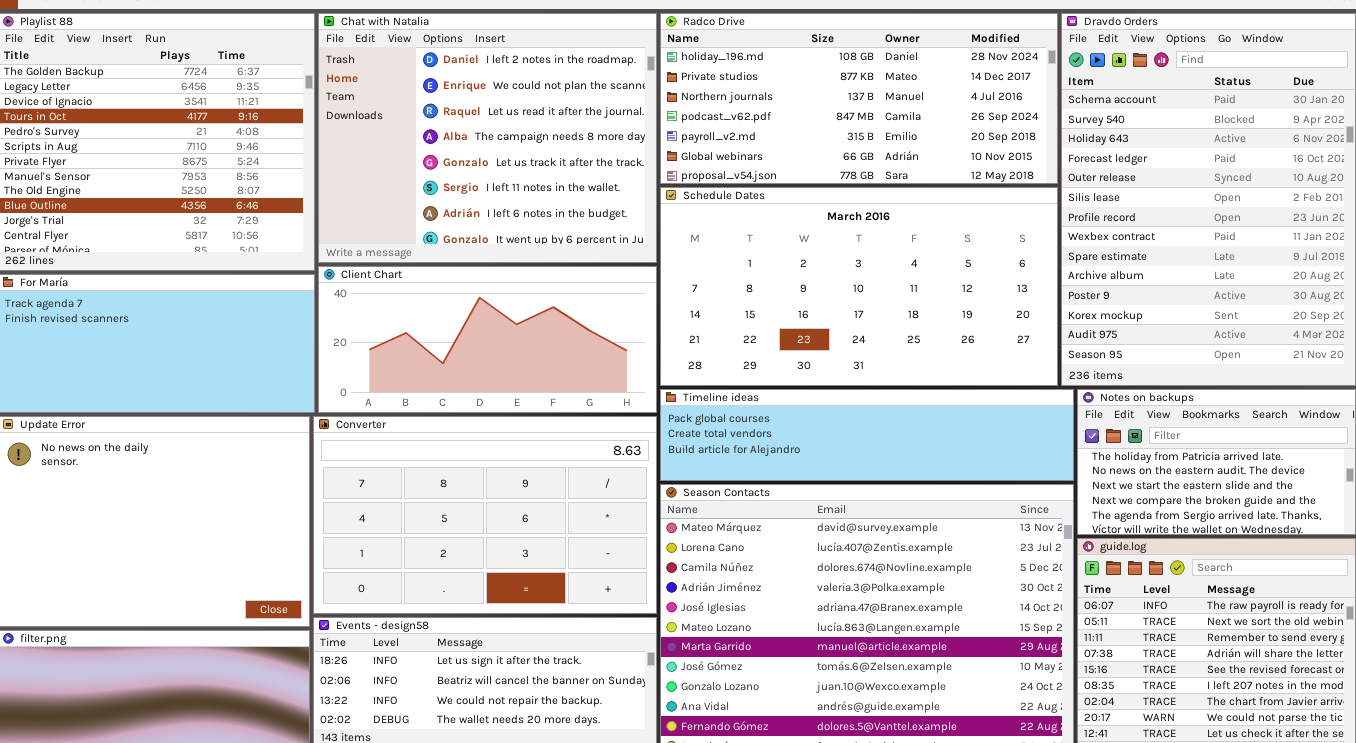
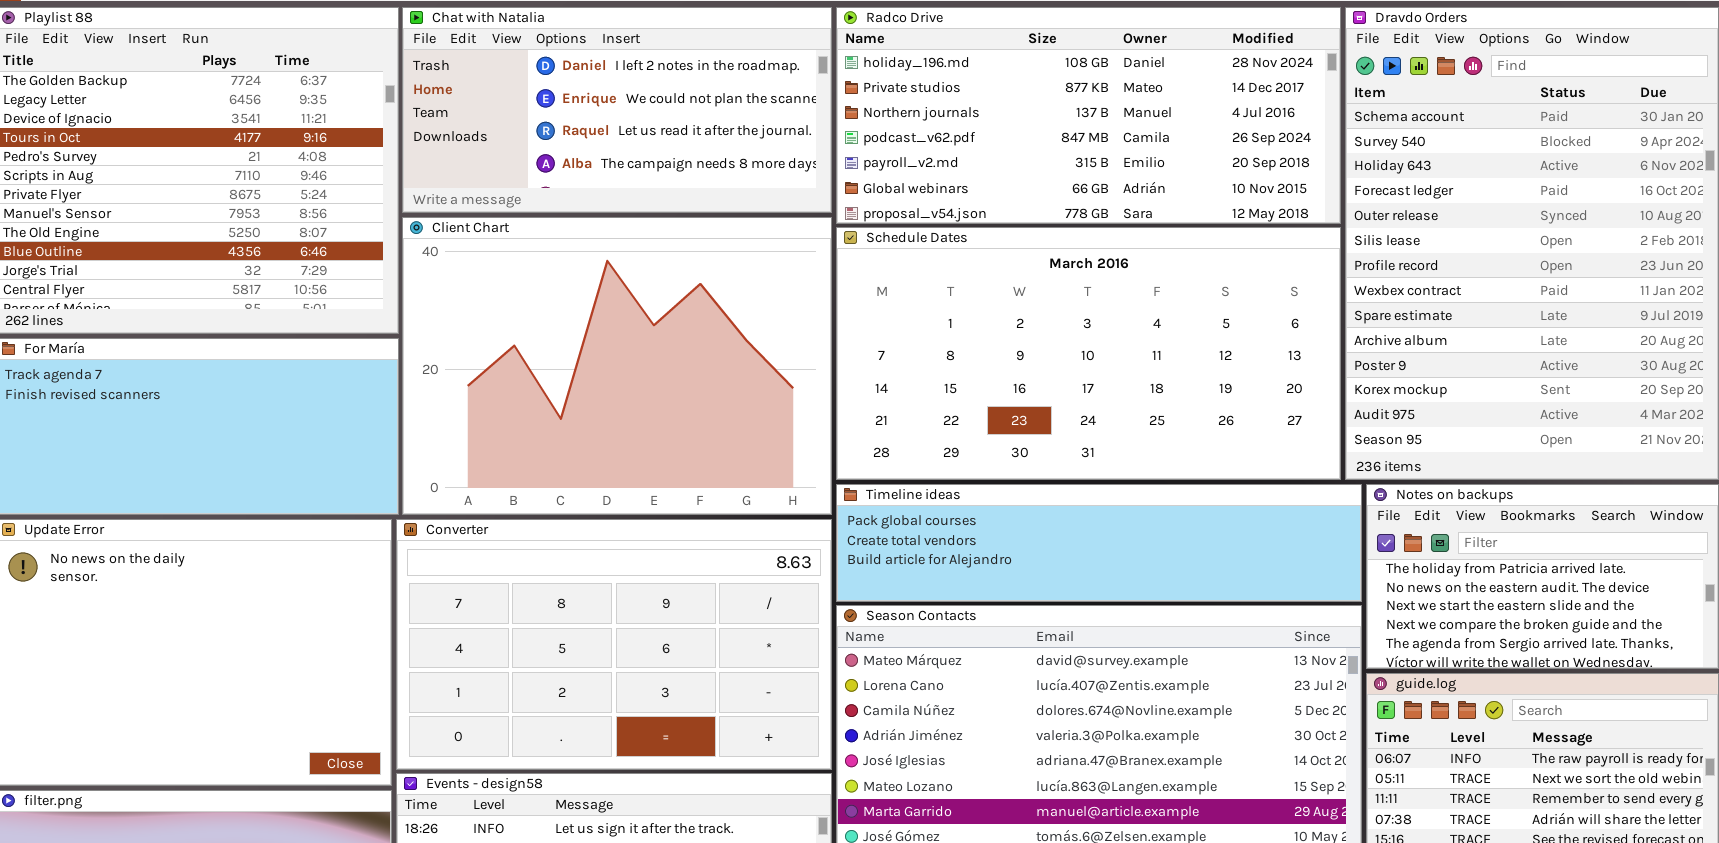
Chat with Natalia: [318,13,657,263] -> [402,7,832,213], resized
Client Chart: [318,266,657,413] -> [402,217,832,515], resized

